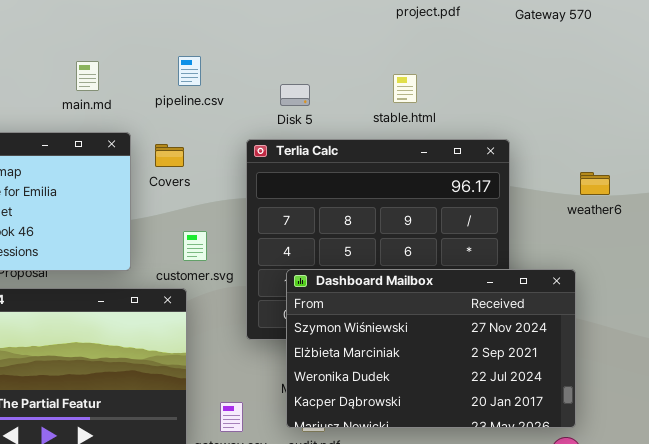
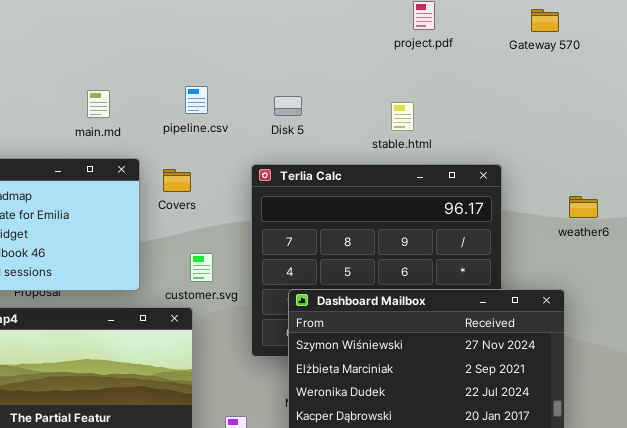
Disk 5: [280,84,310,106] -> [274,96,302,116], moved

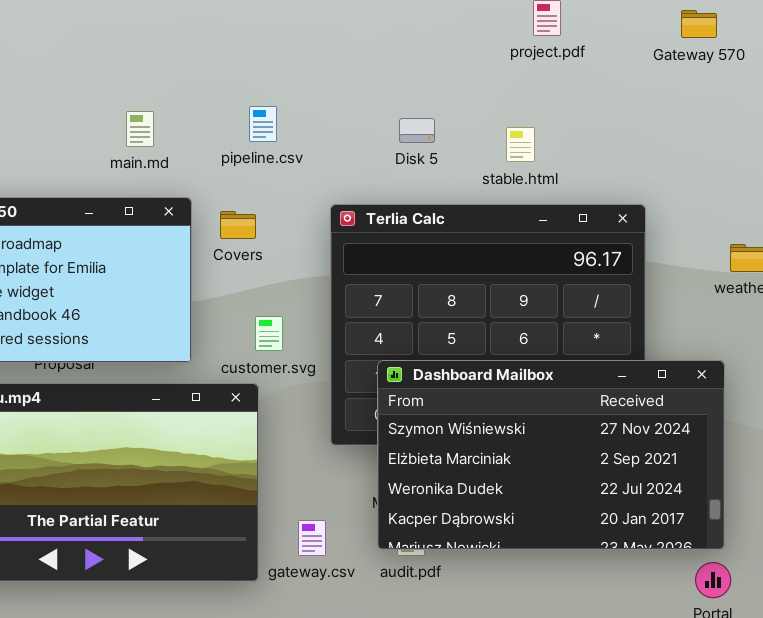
Disk 5: [274,96,302,116] -> [399,118,435,143], moved

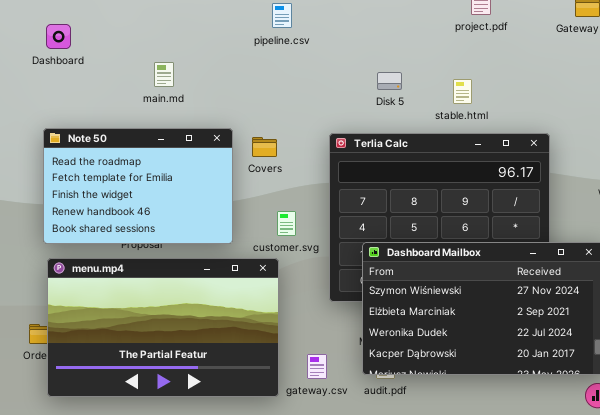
pipeline.csv: [249,106,277,142] -> [272,3,292,28], moved
main.md: [126,111,154,147] -> [154,62,174,87], moved

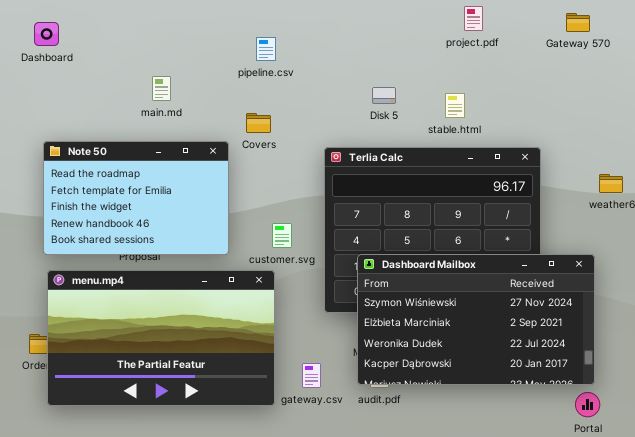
pipeline.csv: [272,3,292,28] -> [256,37,276,61], moved
Dashboard: [46,24,71,49] -> [34,22,59,46], moved
Covers: [252,137,277,157] -> [246,113,271,133], moved

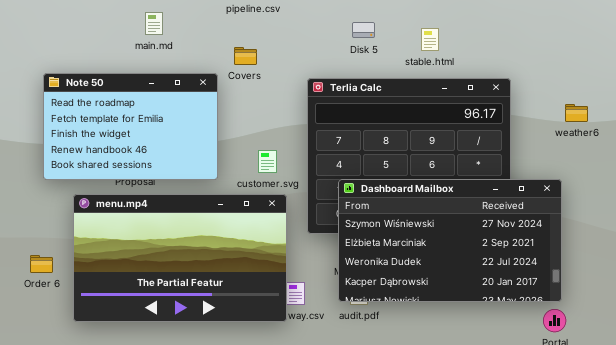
menu.mp4: [47,270,275,406] -> [73,194,287,322], moved

